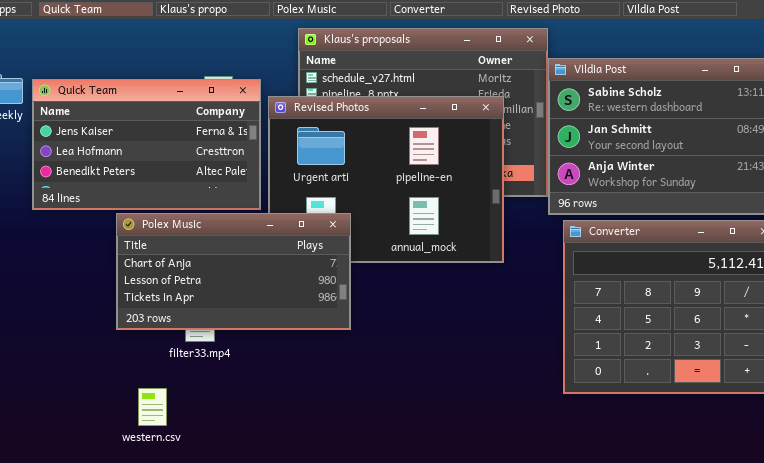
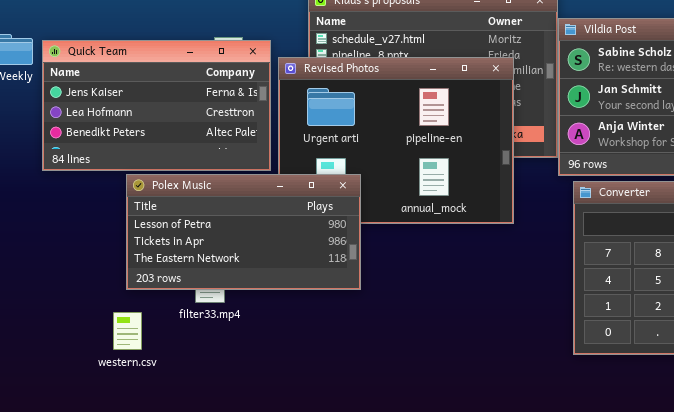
Polex Music: [116,213,351,330] -> [126,174,361,290], scrolled down 1 row
western.csv: [138,388,167,426] -> [113,312,142,350], moved

